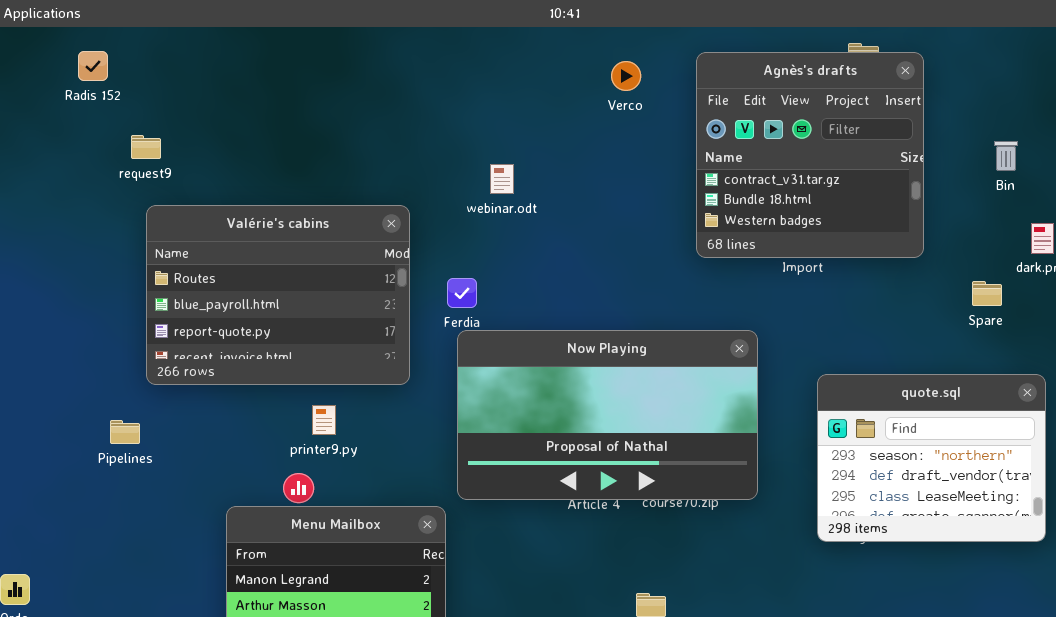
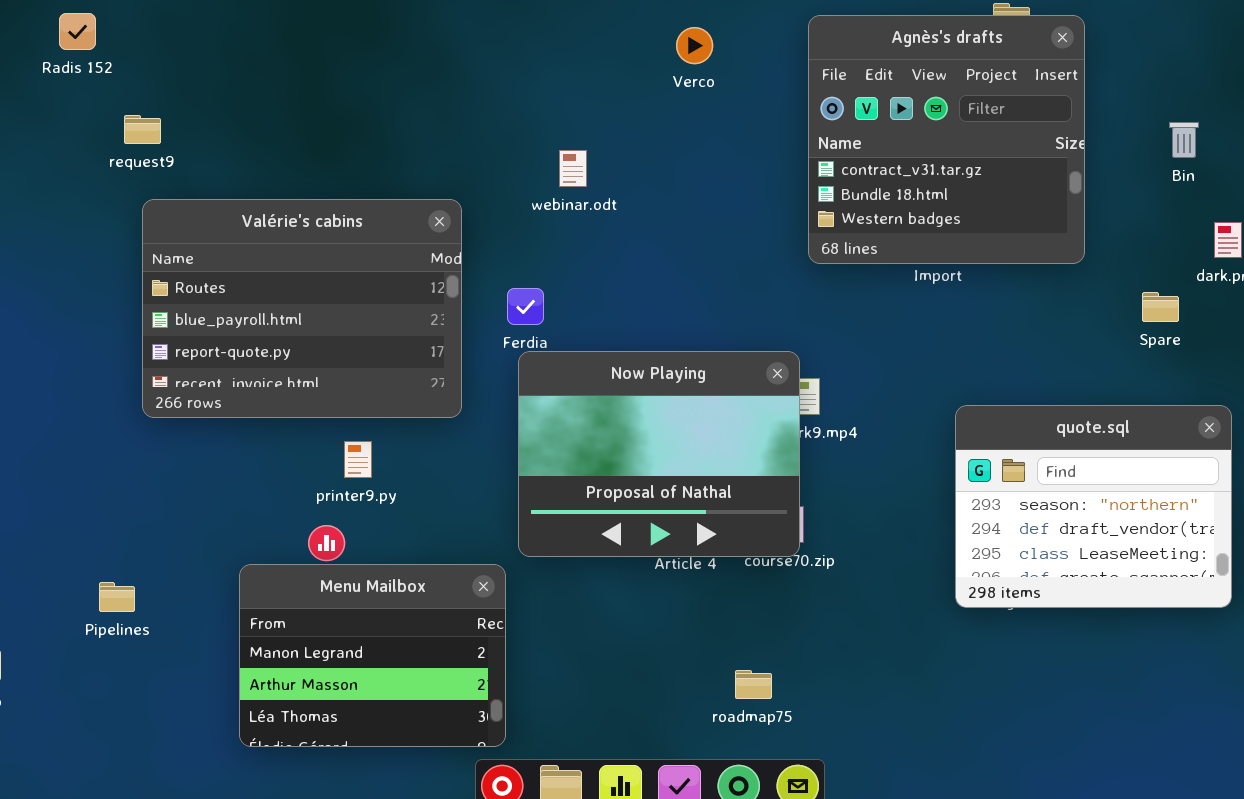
Verco: [611,61,641,91] -> [676,27,713,64], moved
Now Playing: [457,330,758,500] -> [518,351,800,557], resized
Pipelines: [110,420,140,444] -> [99,582,135,612], moved

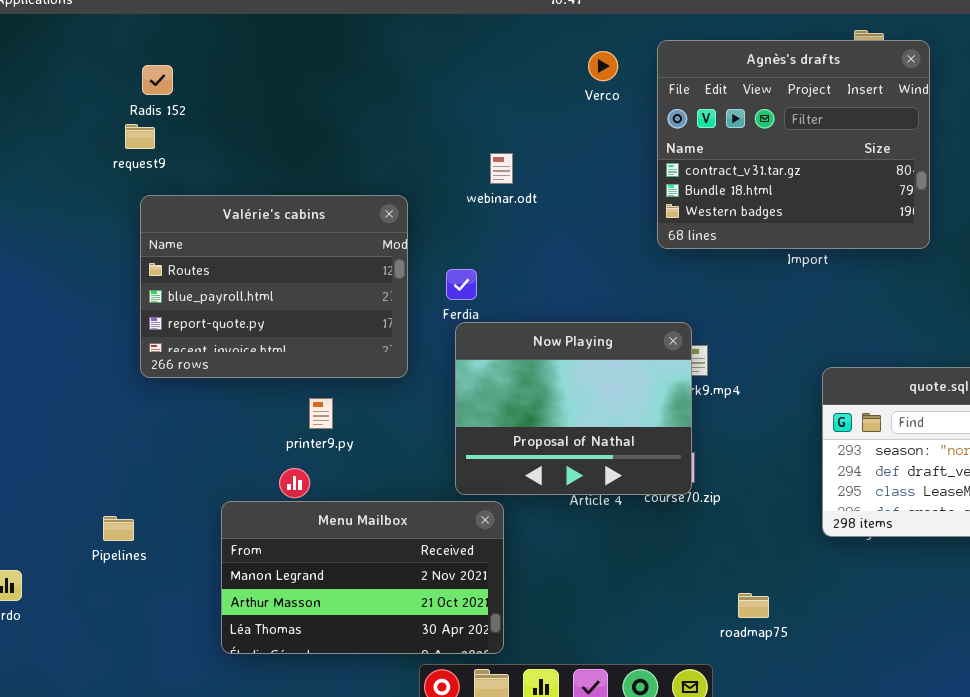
Radis 152: [59,13,96,50] -> [142,65,173,95], moved
Agnès's drafts: [808,15,1085,264] -> [657,40,930,249], resized
Menu Mailbox: [239,564,506,747] -> [221,501,504,654], resized
roadmap75: [735,670,772,699] -> [738,593,769,618], moved

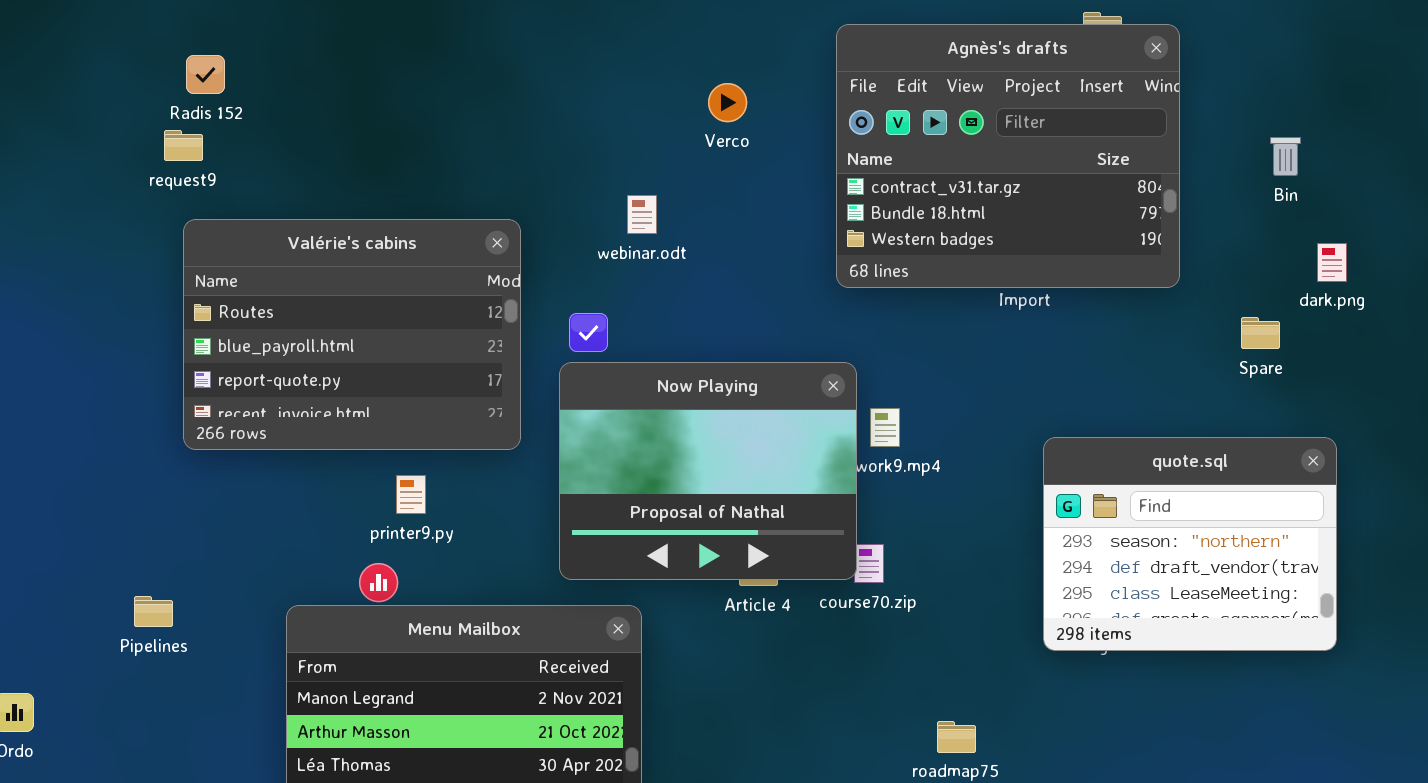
Verco: [588,51,618,81] -> [708,83,747,122], moved
webinar.odt: [490,153,513,184] -> [627,195,657,234], moved
Now Playing: [455,322,692,495] -> [559,362,857,580], moved
Pipelines: [103,516,134,541] -> [134,596,173,627], moved

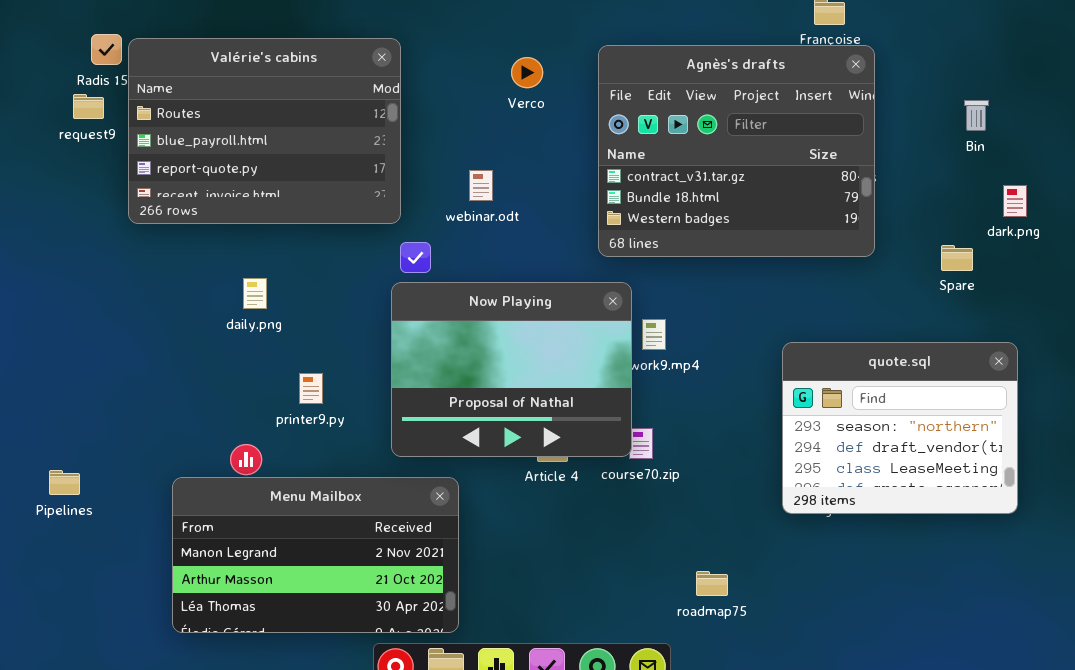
Agnès's drafts: [836,24,1180,288] -> [598,45,875,257], moved
webinar.odt: [627,195,657,234] -> [469,170,493,201], moved
Valérie's cabins: [183,219,521,450] -> [128,38,401,224], moved
printer9.py: [396,475,426,514] -> [299,373,323,404], moved

